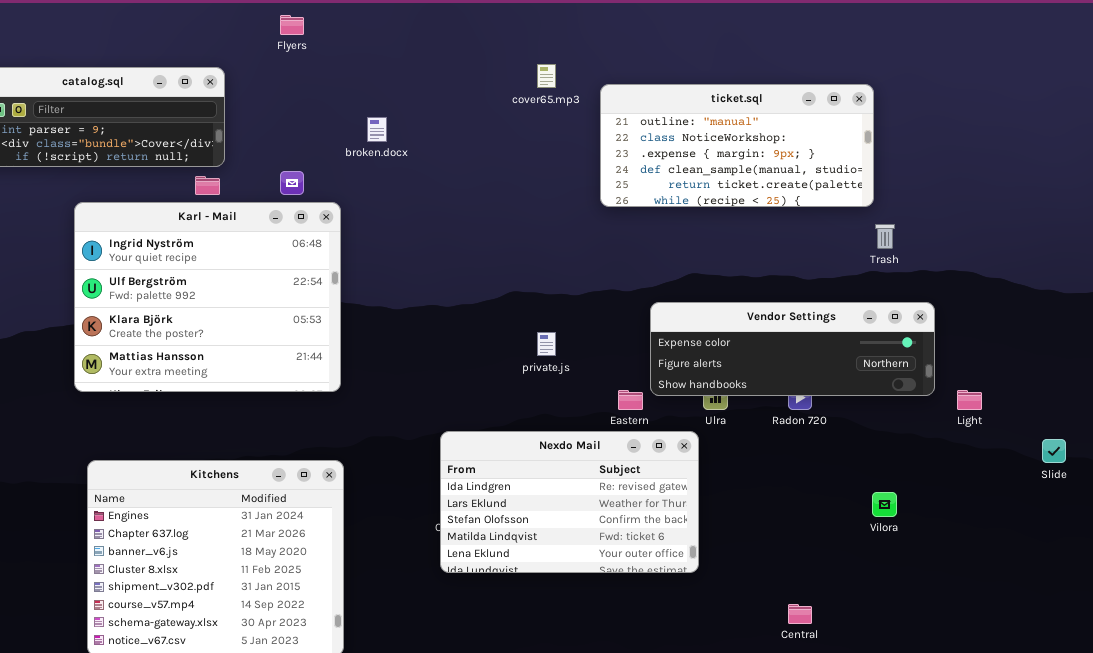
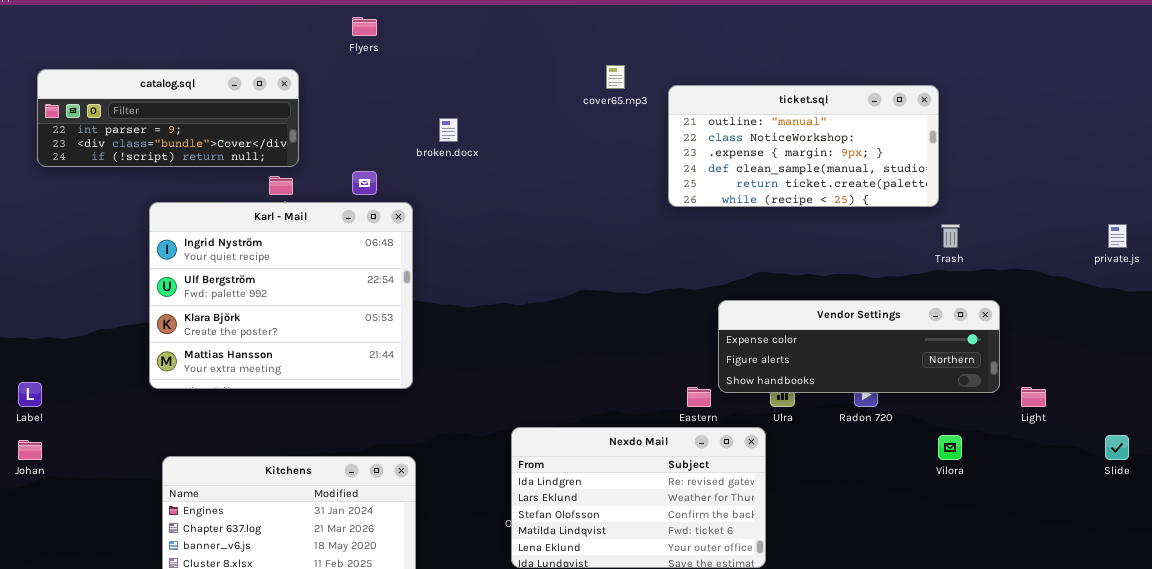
private.js: [537,332,556,356] -> [1108,224,1127,248], moved
Vilora: [872,492,897,517] -> [938,435,962,460], moved

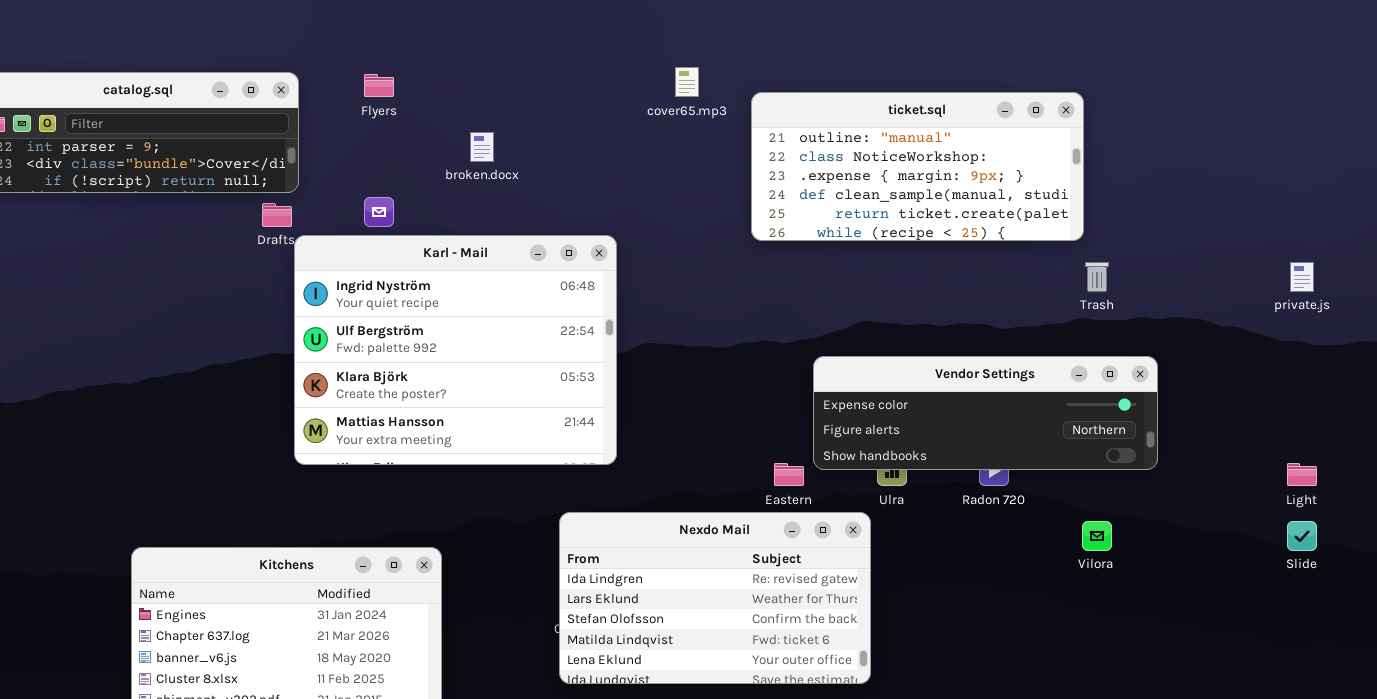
Flyers: [352,17,377,36] -> [364,74,394,97], moved
Karl - Mail: [149,202,413,389] -> [294,235,617,465], moved
Light: [1021,387,1046,407] -> [1287,463,1317,486], moved

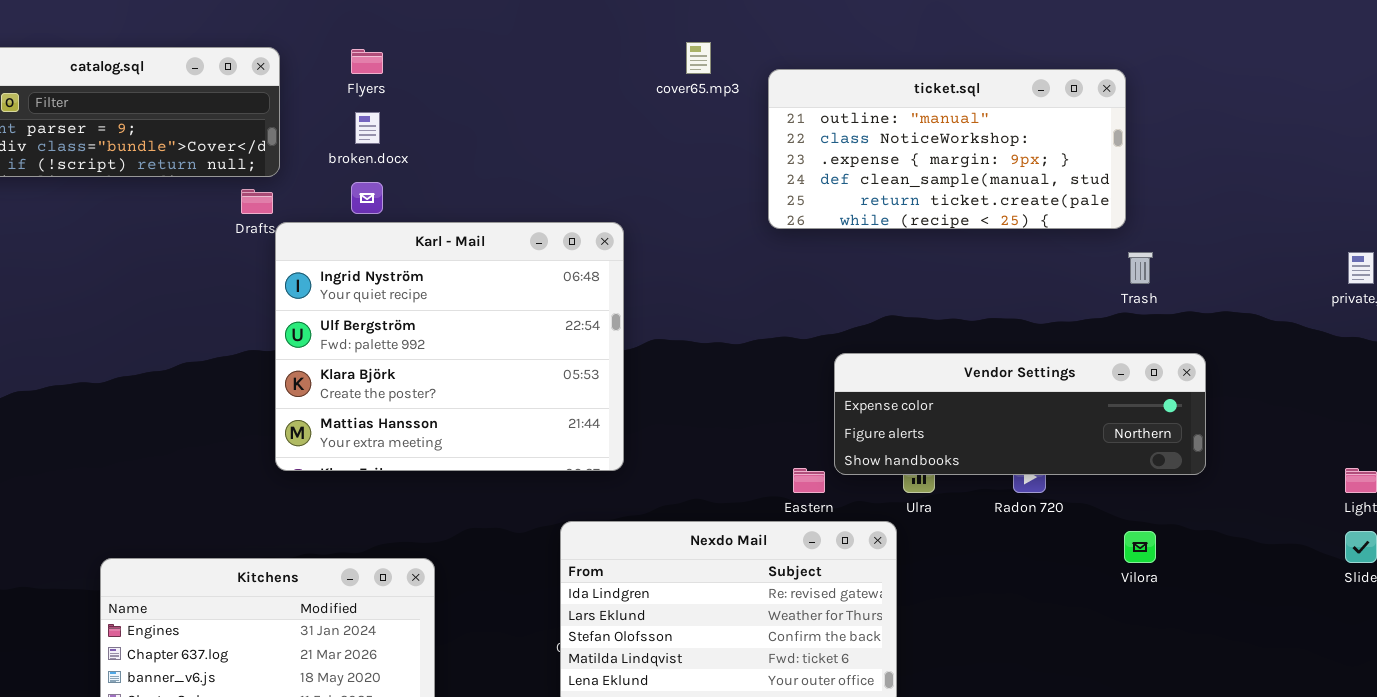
broken.docx: [470,132,494,162] -> [355,112,380,144], moved

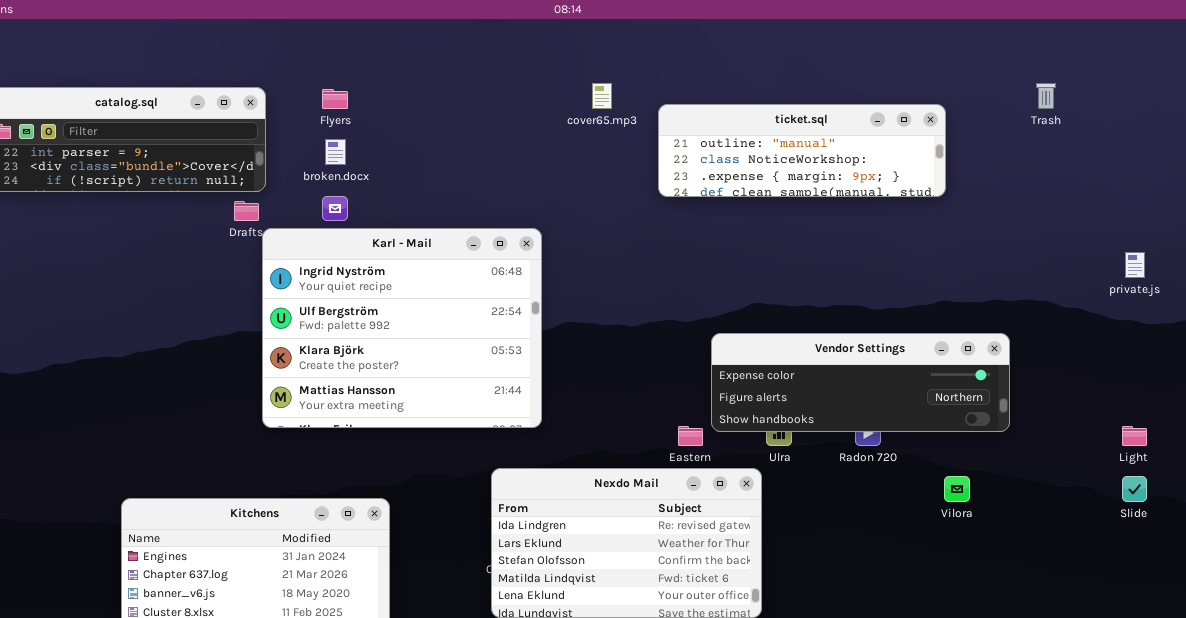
ticket.sql: [768,69,1126,229] -> [658,104,946,197], resized
Trash: [1128,252,1153,284] -> [1036,83,1056,109], moved

